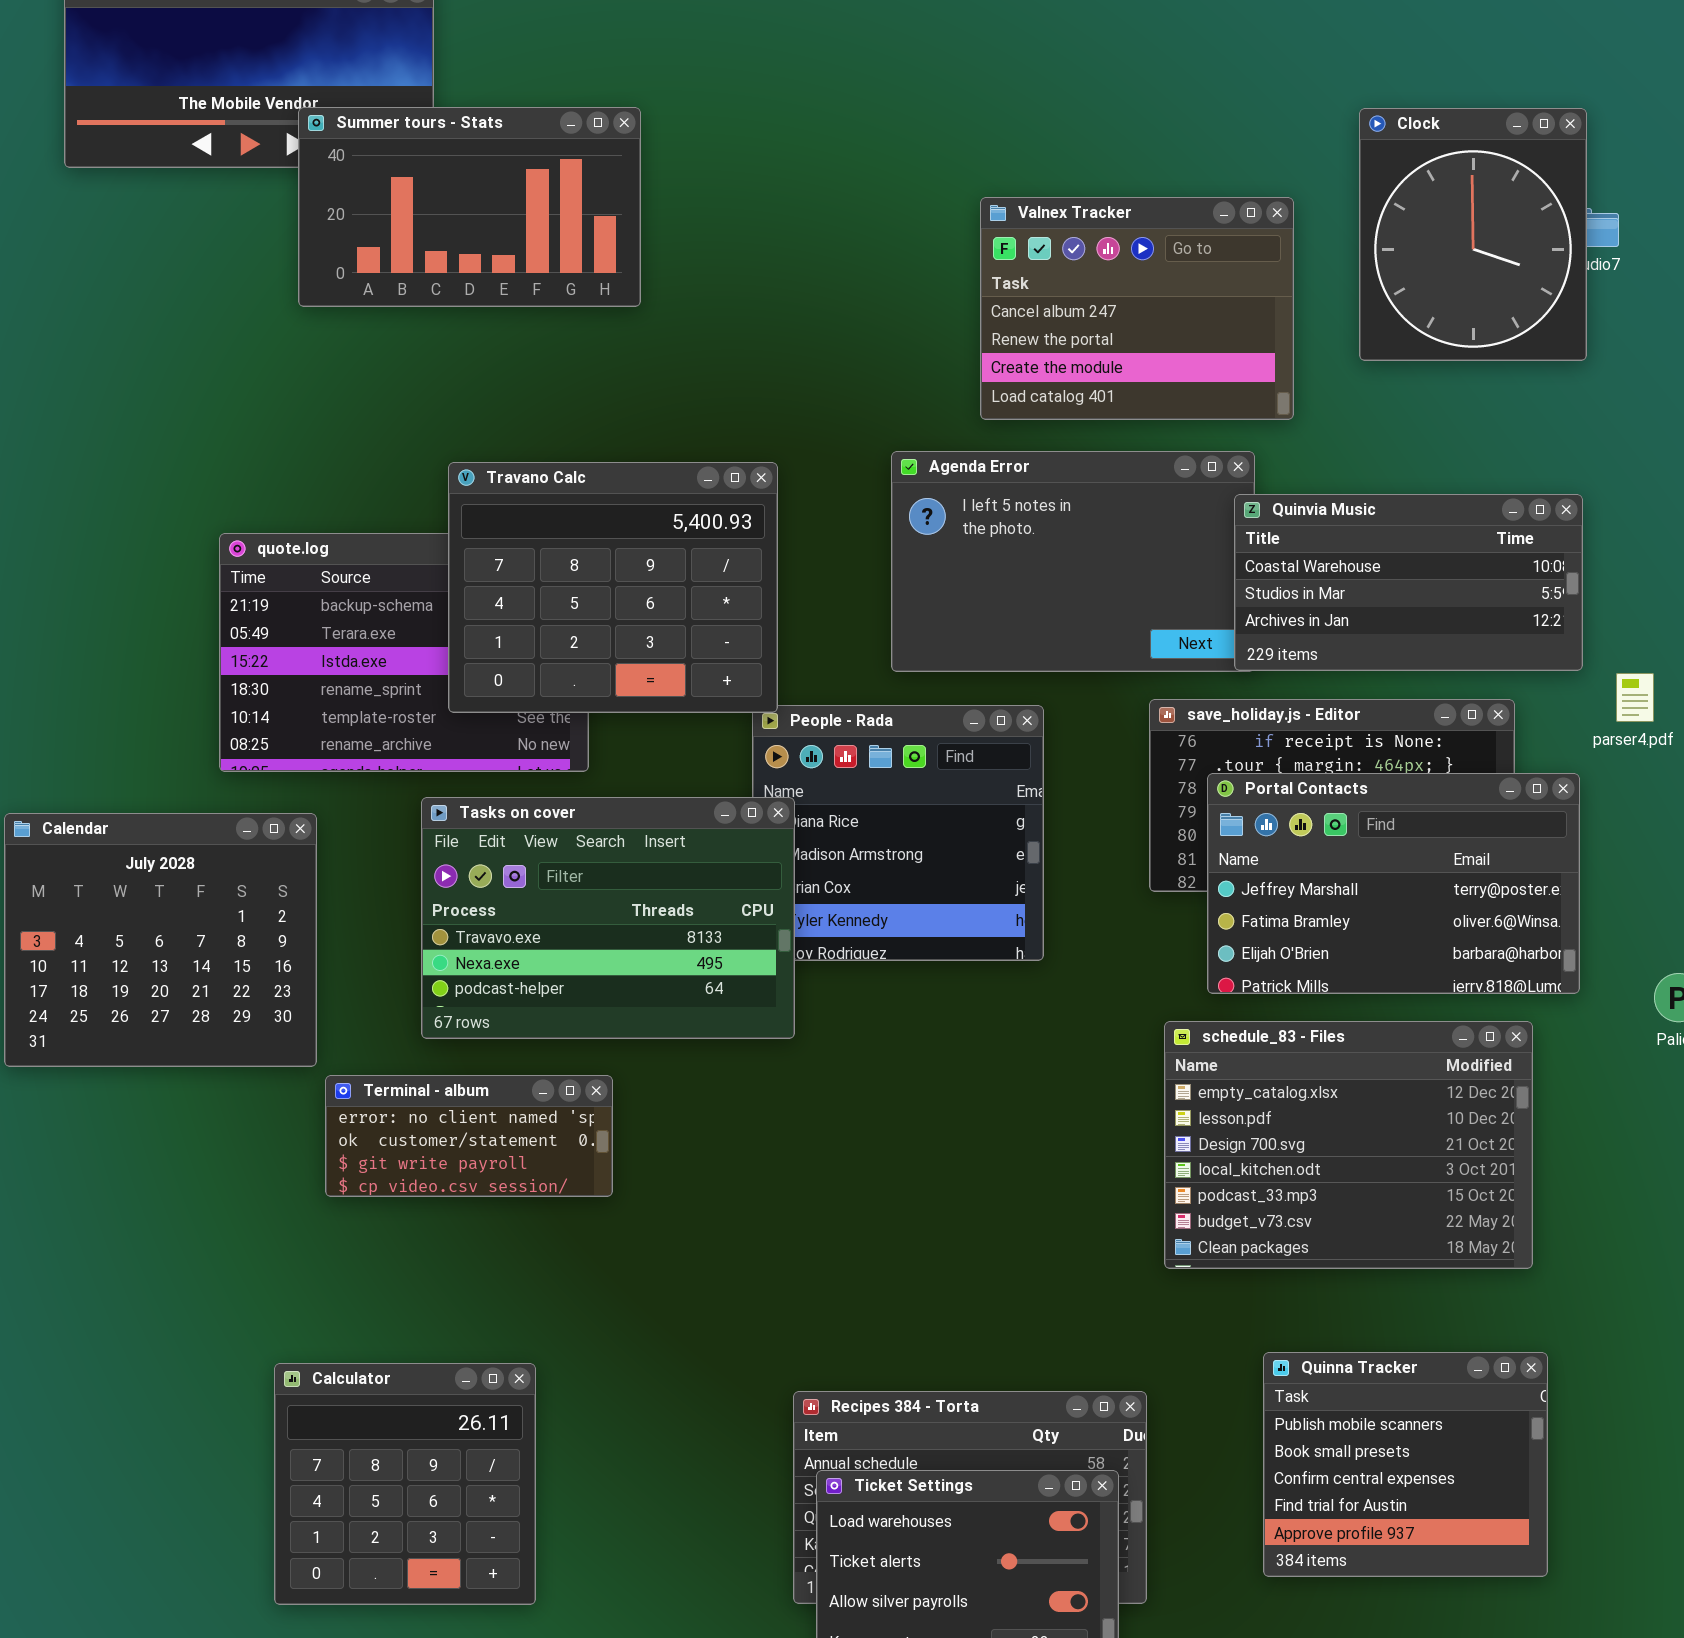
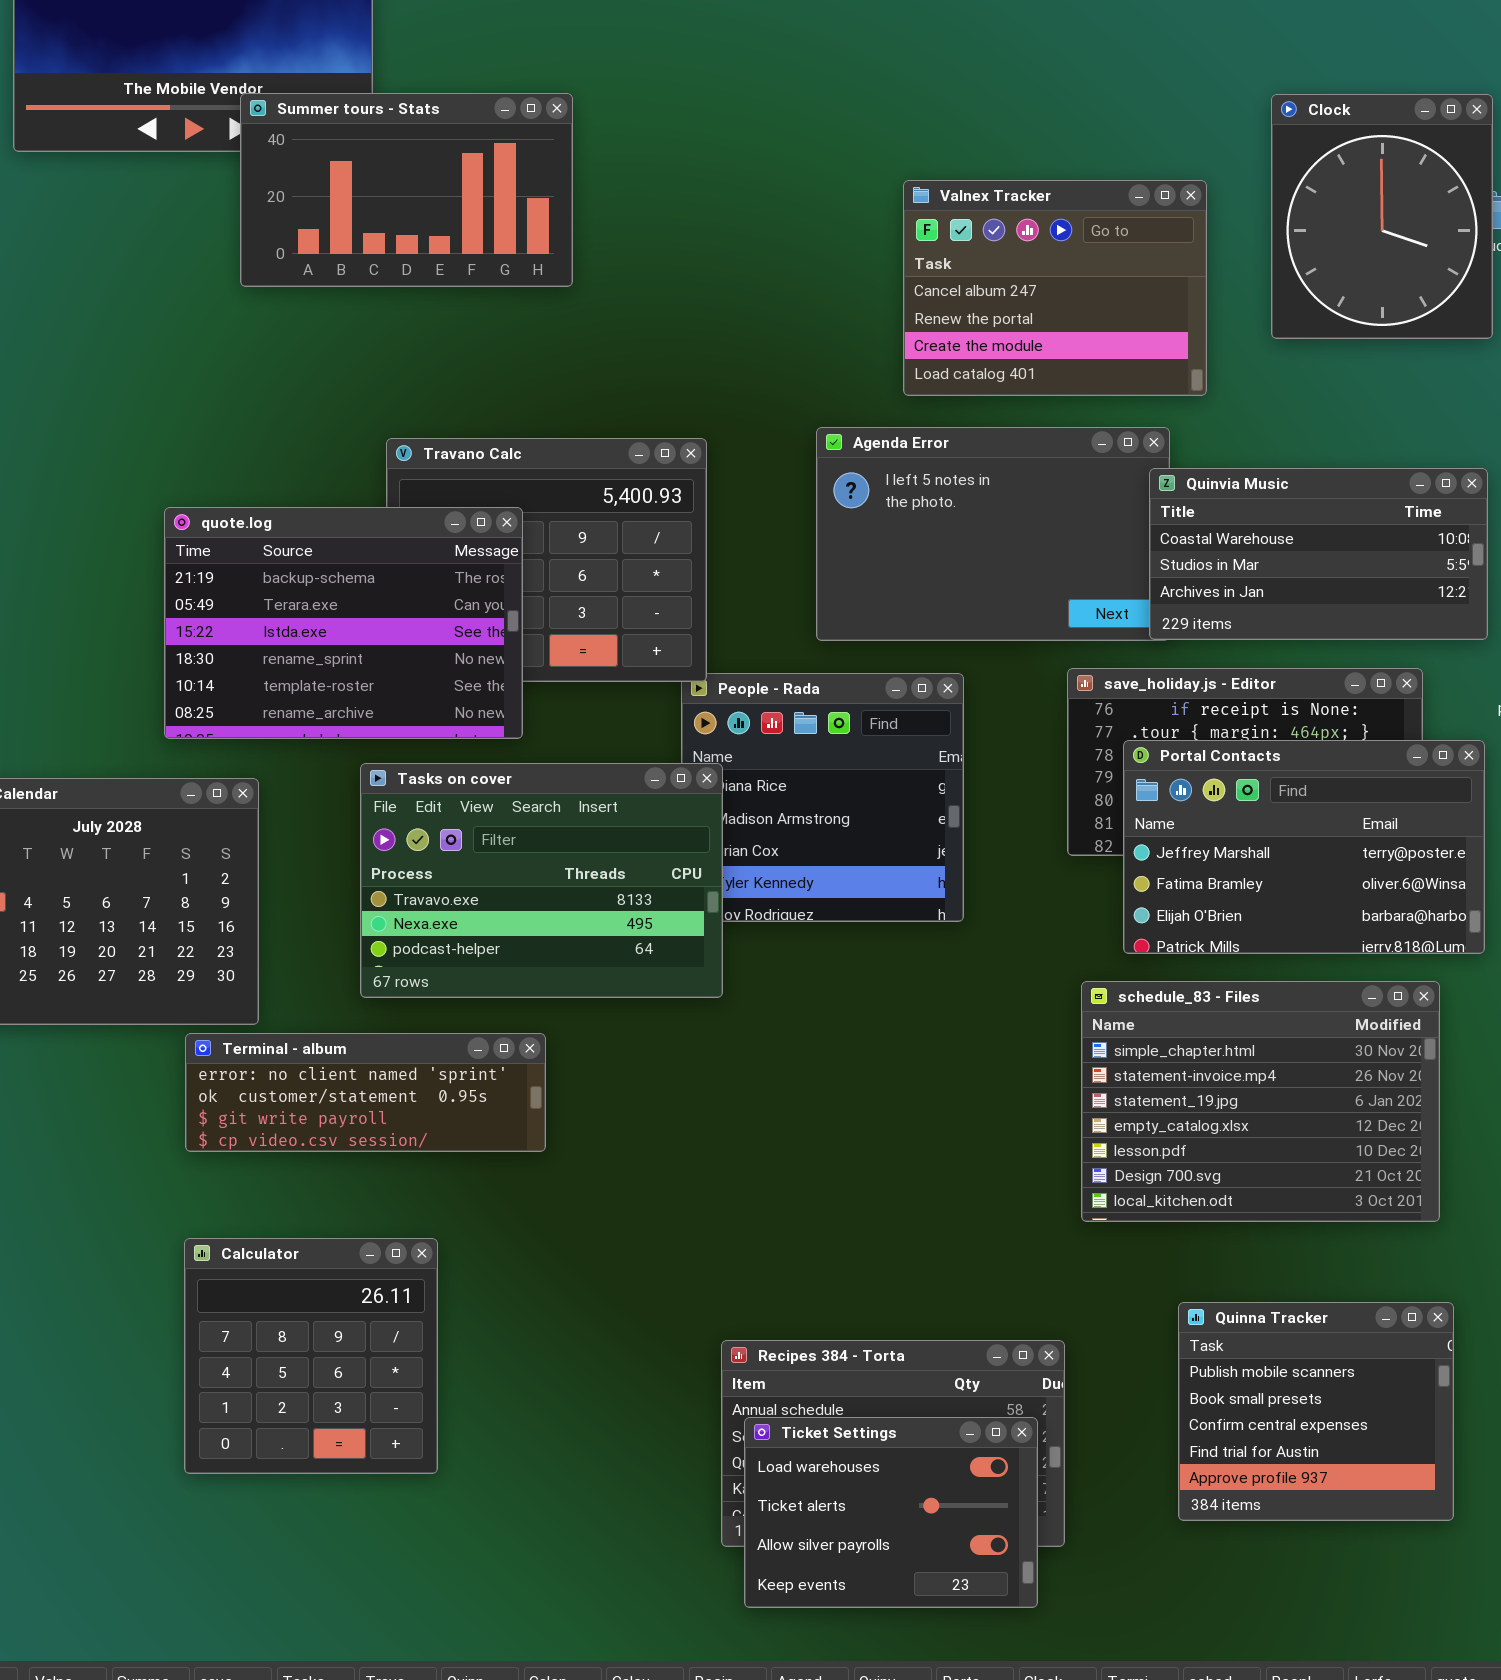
quote.log: [219,533,589,772] -> [164,507,523,739], raised
schedule_83 - Files: [1164,1021,1533,1269] -> [1081,981,1440,1222], scrolled up 3 rows
Terminal - album: [325,1075,613,1197] -> [185,1033,546,1152], resized
Calculator: [274,1363,536,1605] -> [184,1238,438,1474], moved

